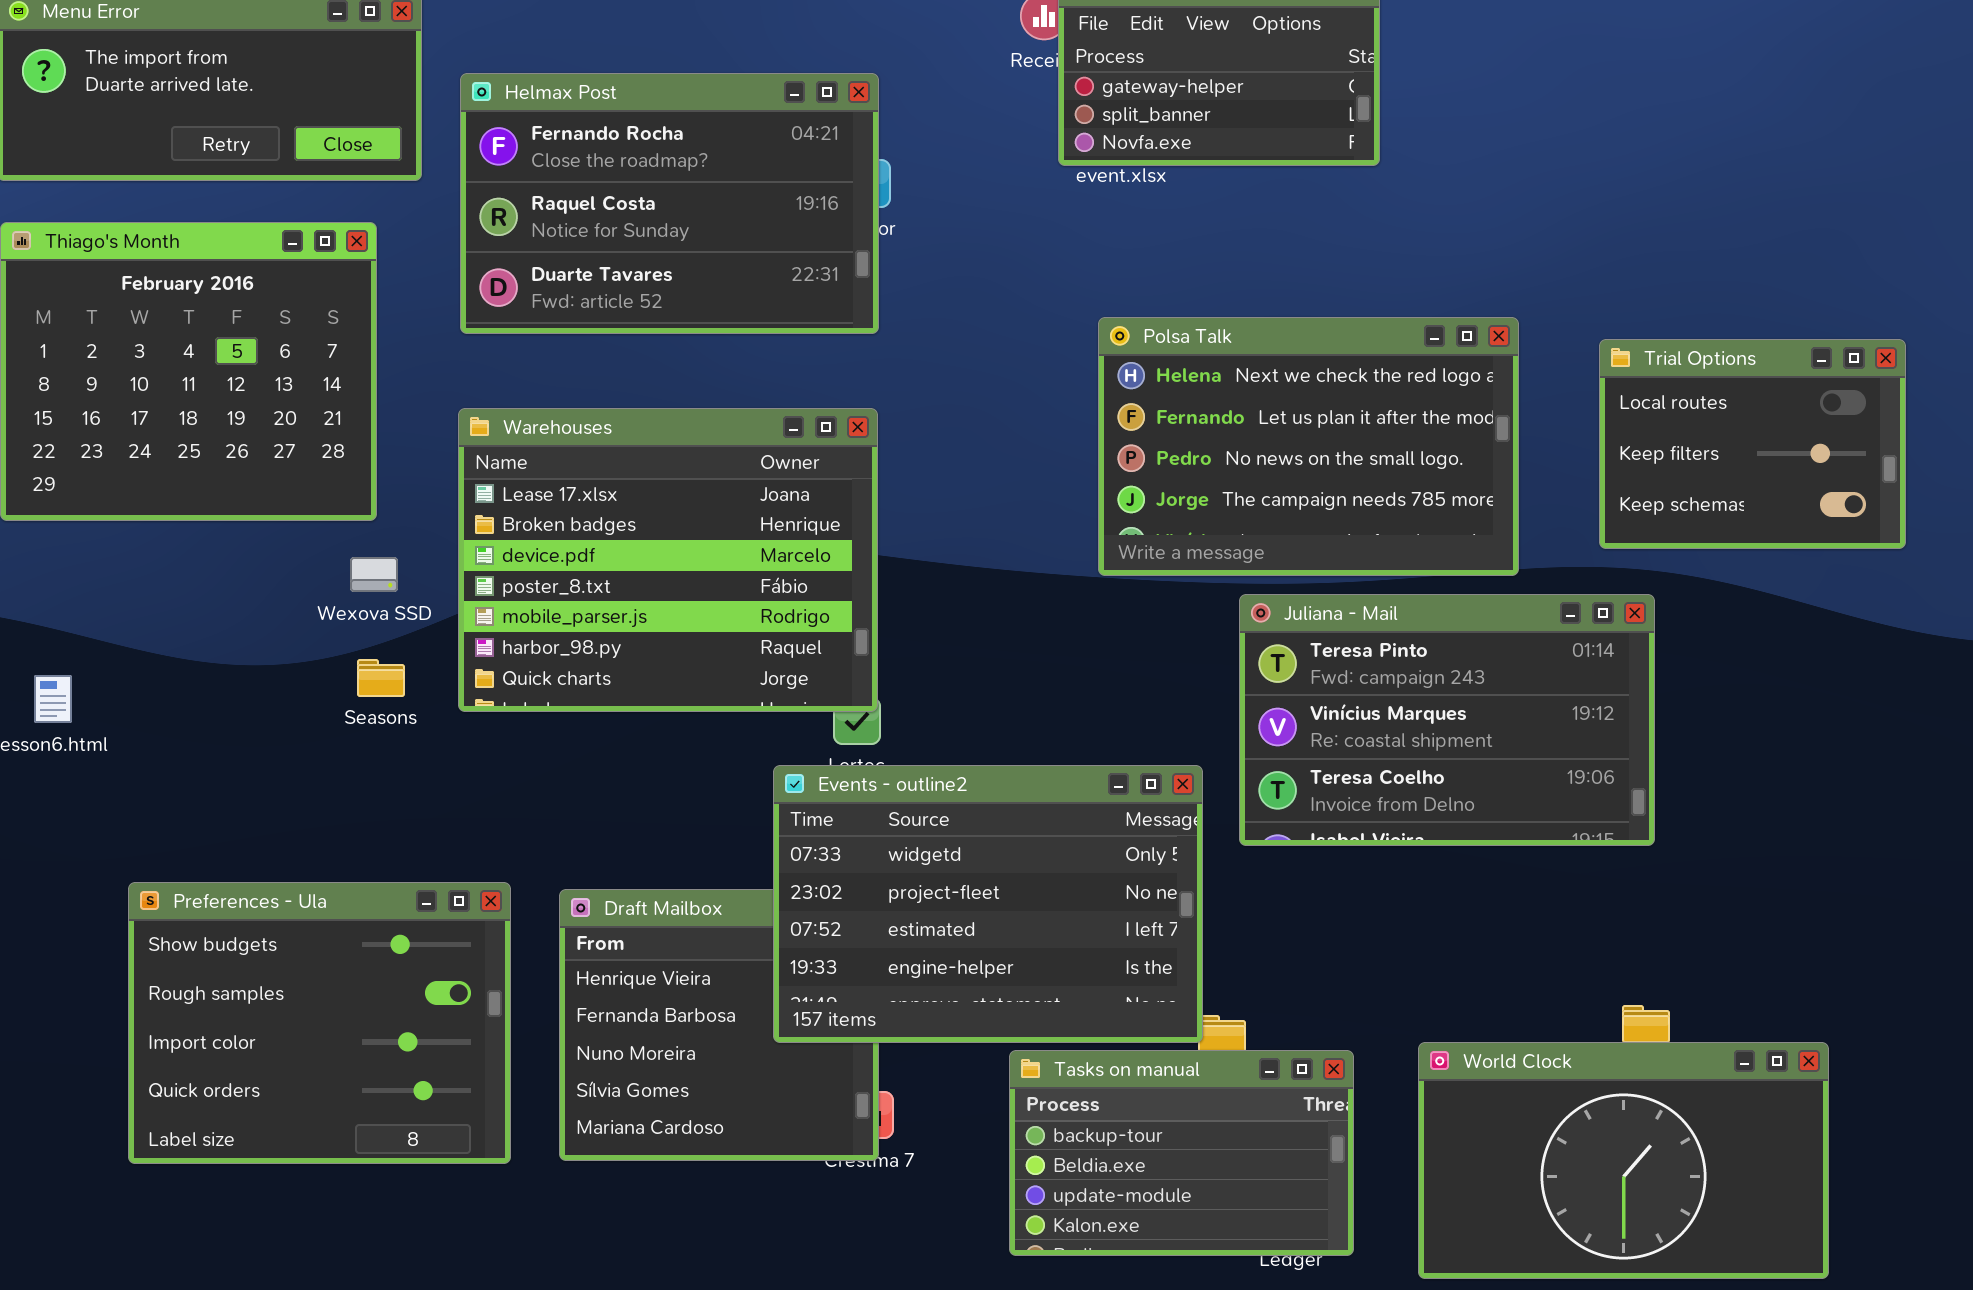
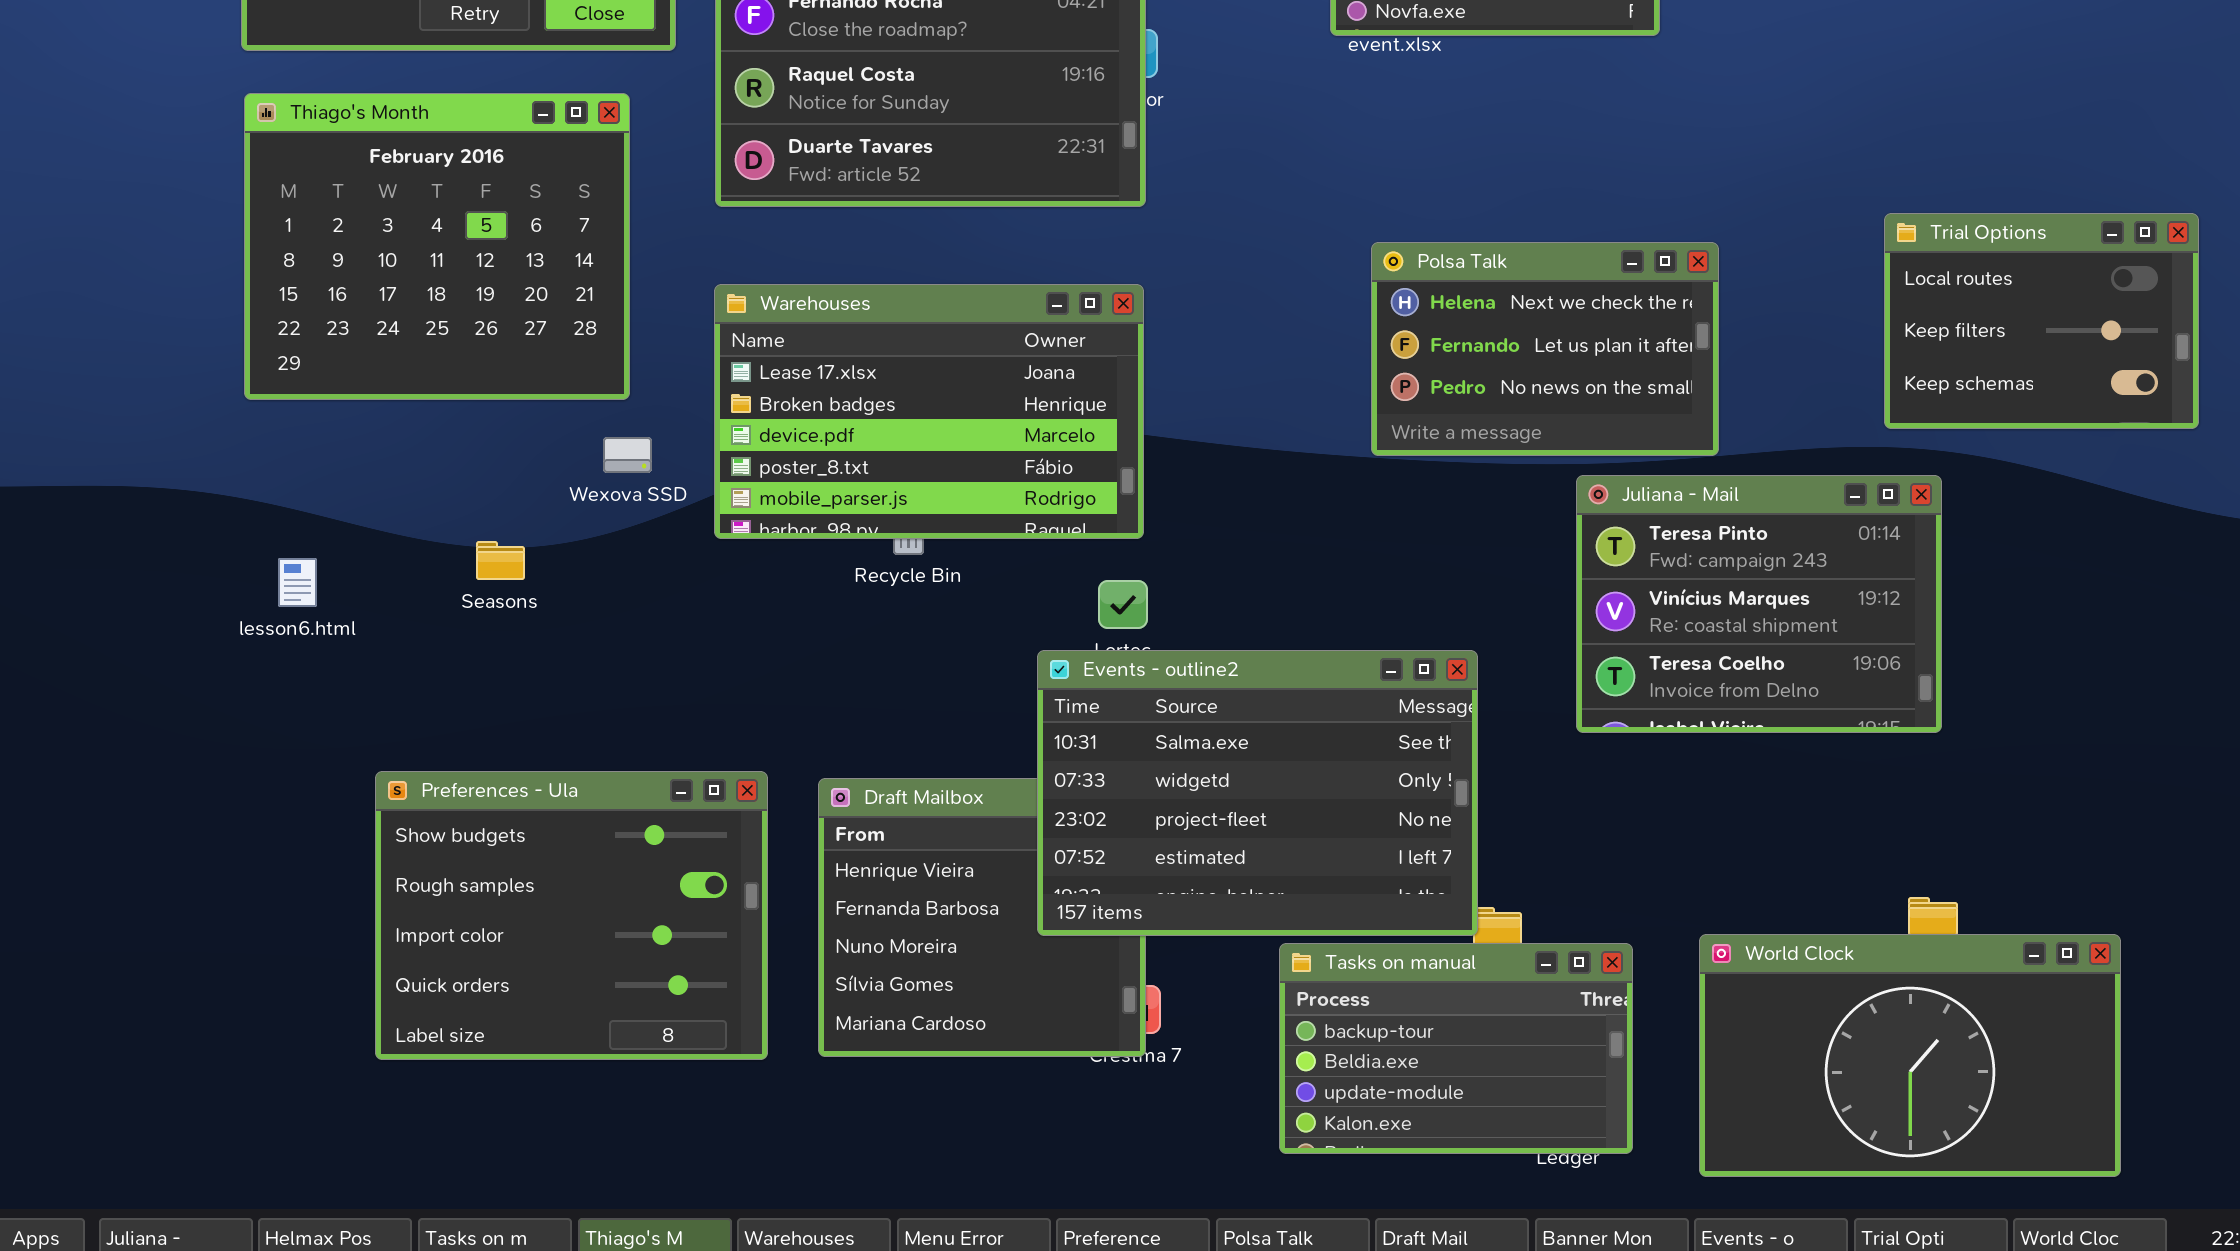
Polsa Talk: [1098,317,1519,576] -> [1371,242,1719,456], resized
Warehouses: [458,408,878,712] -> [714,284,1144,539], resized
Juliana - Mail: [1239,594,1655,846] -> [1576,475,1942,733], resized
Seasons: [357,659,405,697] -> [476,541,525,580], moved
Events - outline2: [773,765,1203,1043] -> [1037,650,1478,936], scrolled up 1 row

